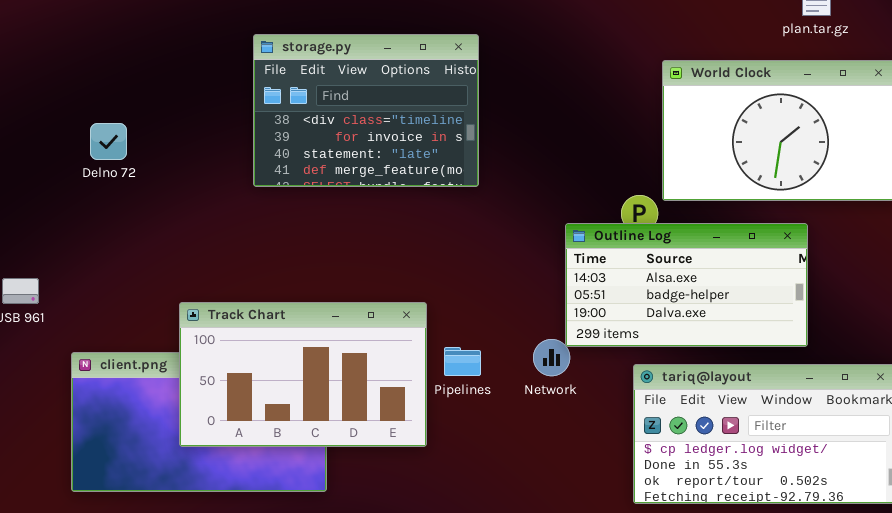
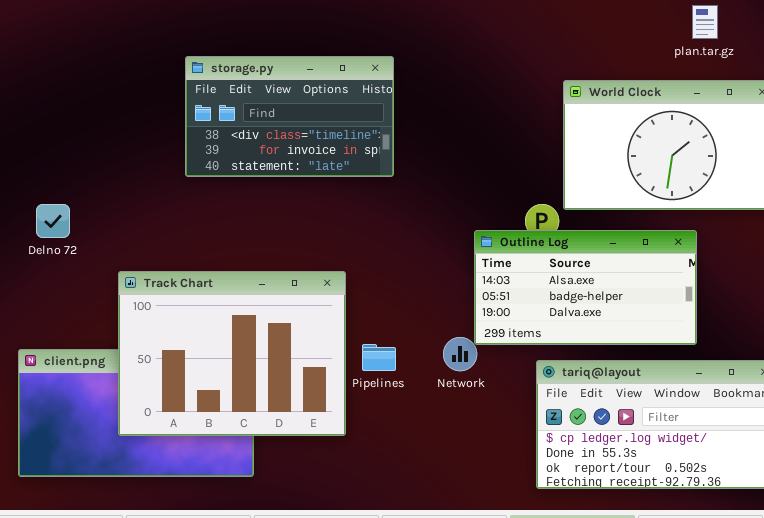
storage.py: [253,34,479,187] -> [185,56,394,177], resized
Delno 72: [90,123,127,160] -> [36,204,70,238], moved
Track Chart: [179,302,427,447] -> [118,271,346,436], resized

